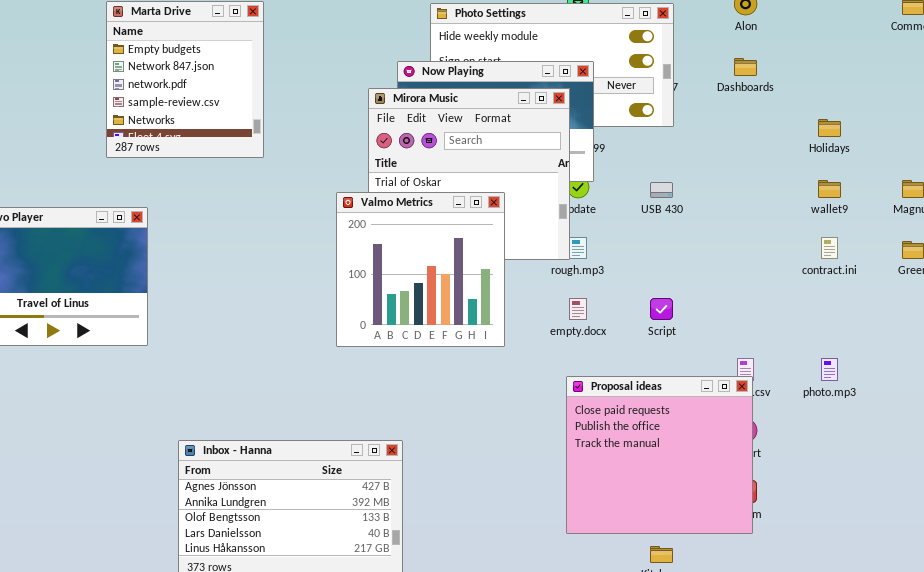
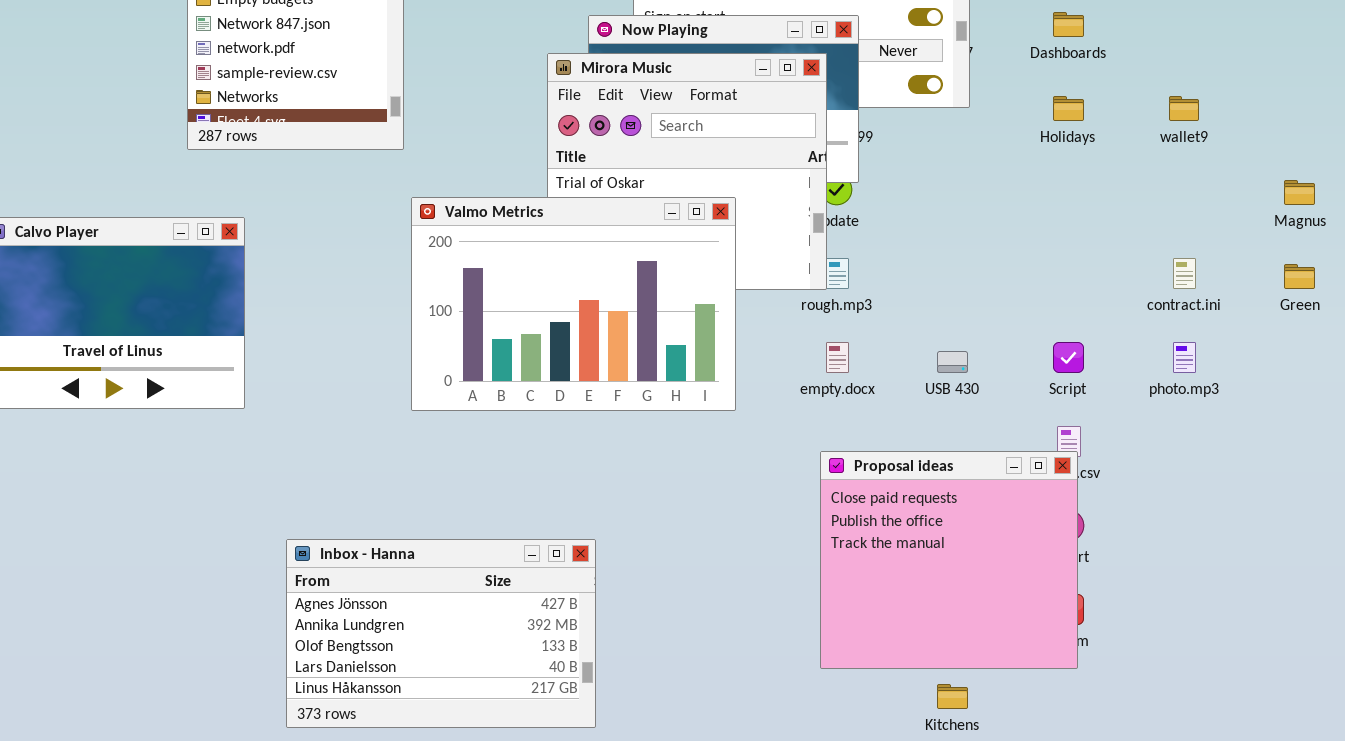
Holidays: [818,119,841,137] -> [1053,96,1084,121], moved
wallet9: [818,180,841,198] -> [1169,96,1199,121], moved
USB 430: [650,182,673,198] -> [937,351,968,373], moved
Valmo Metrics: [336,192,505,347] -> [411,197,736,411], resized
Script: [650,298,673,320] -> [1053,342,1084,373], moved
photo.mp3: [821,358,838,381] -> [1173,342,1196,373], moved

